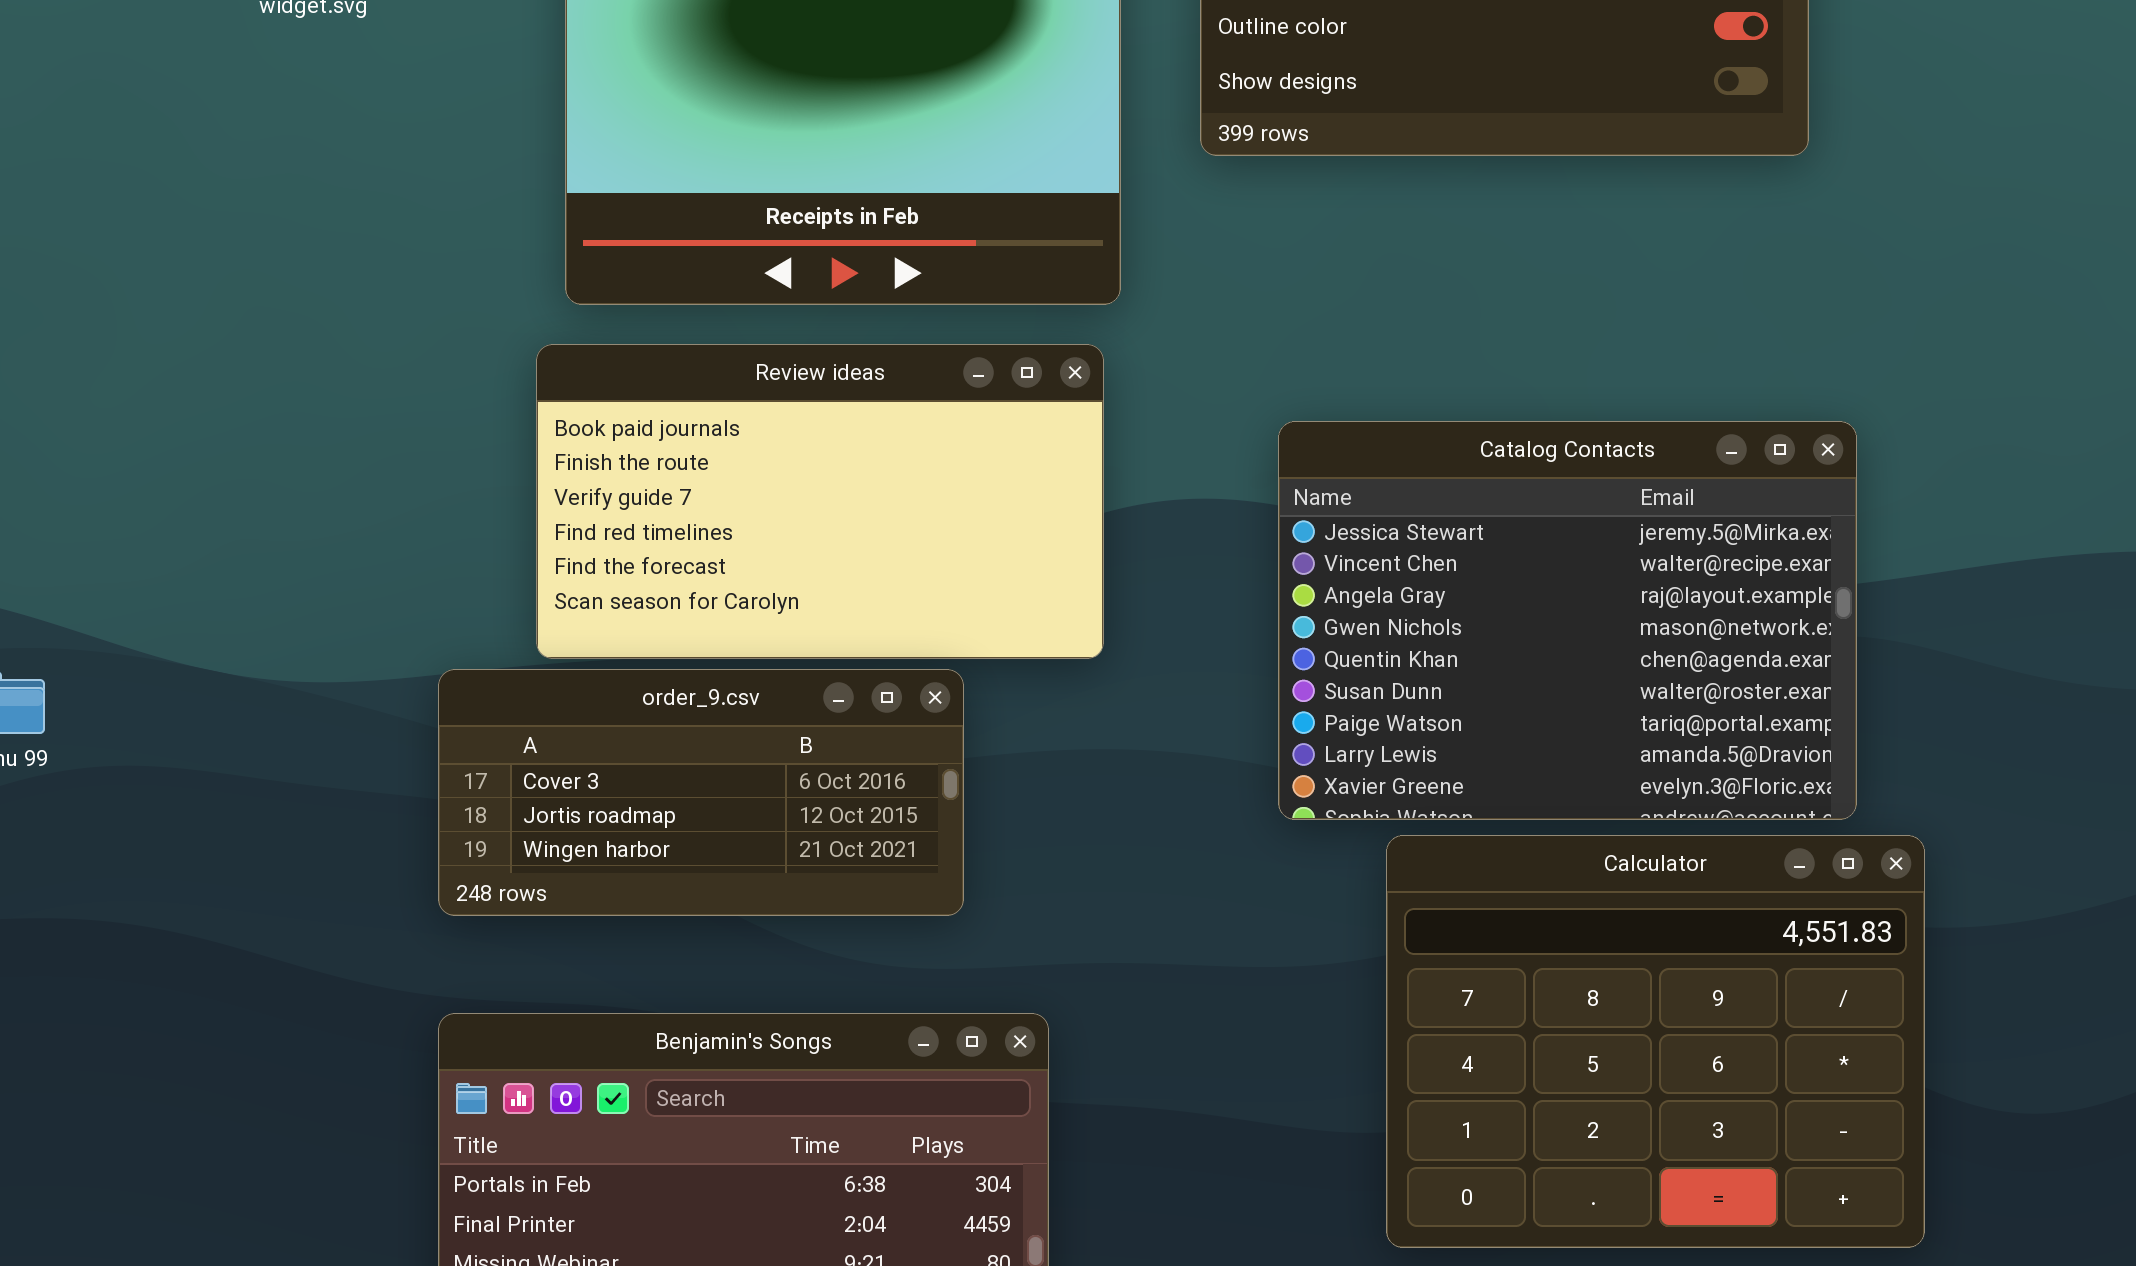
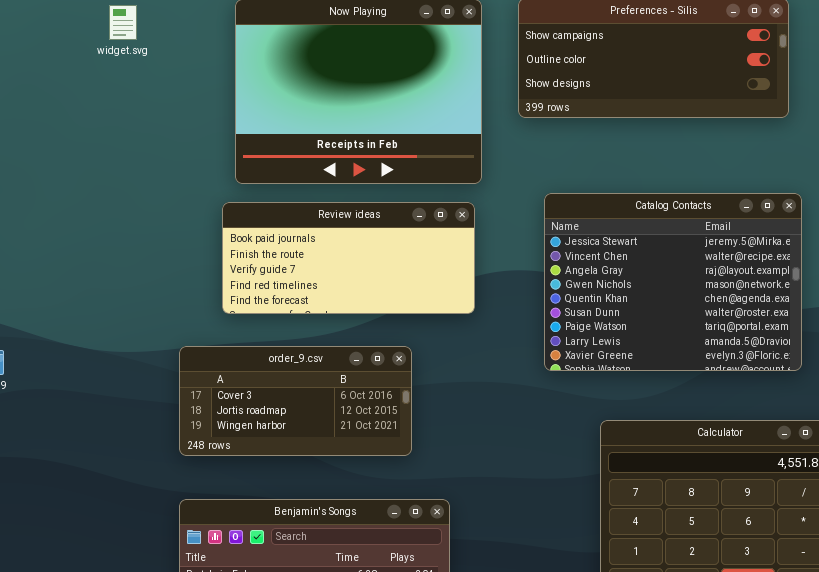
Review ideas: [536,344,1104,659] -> [222,202,475,314], resized
Catalog Contacts: [1278,421,1857,820] -> [544,193,802,371], moved

